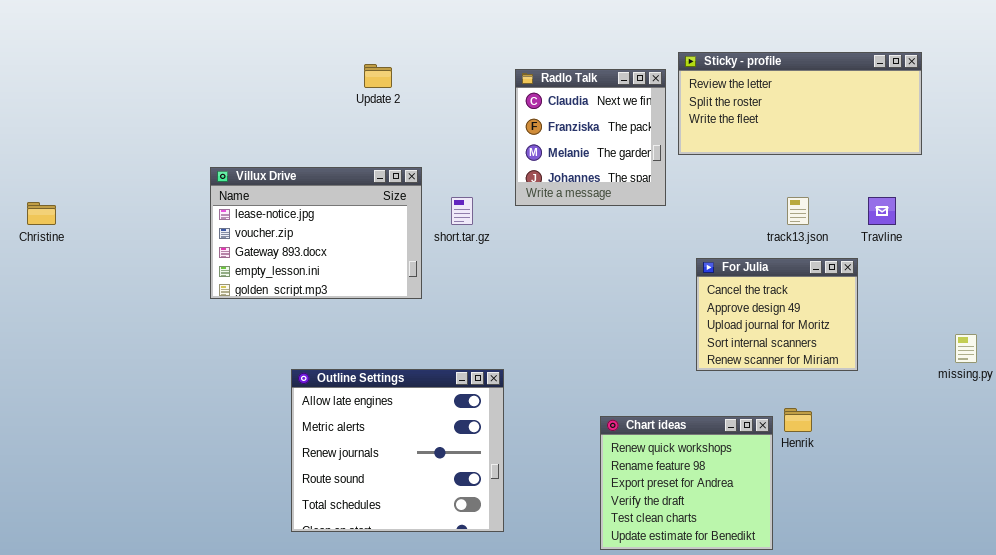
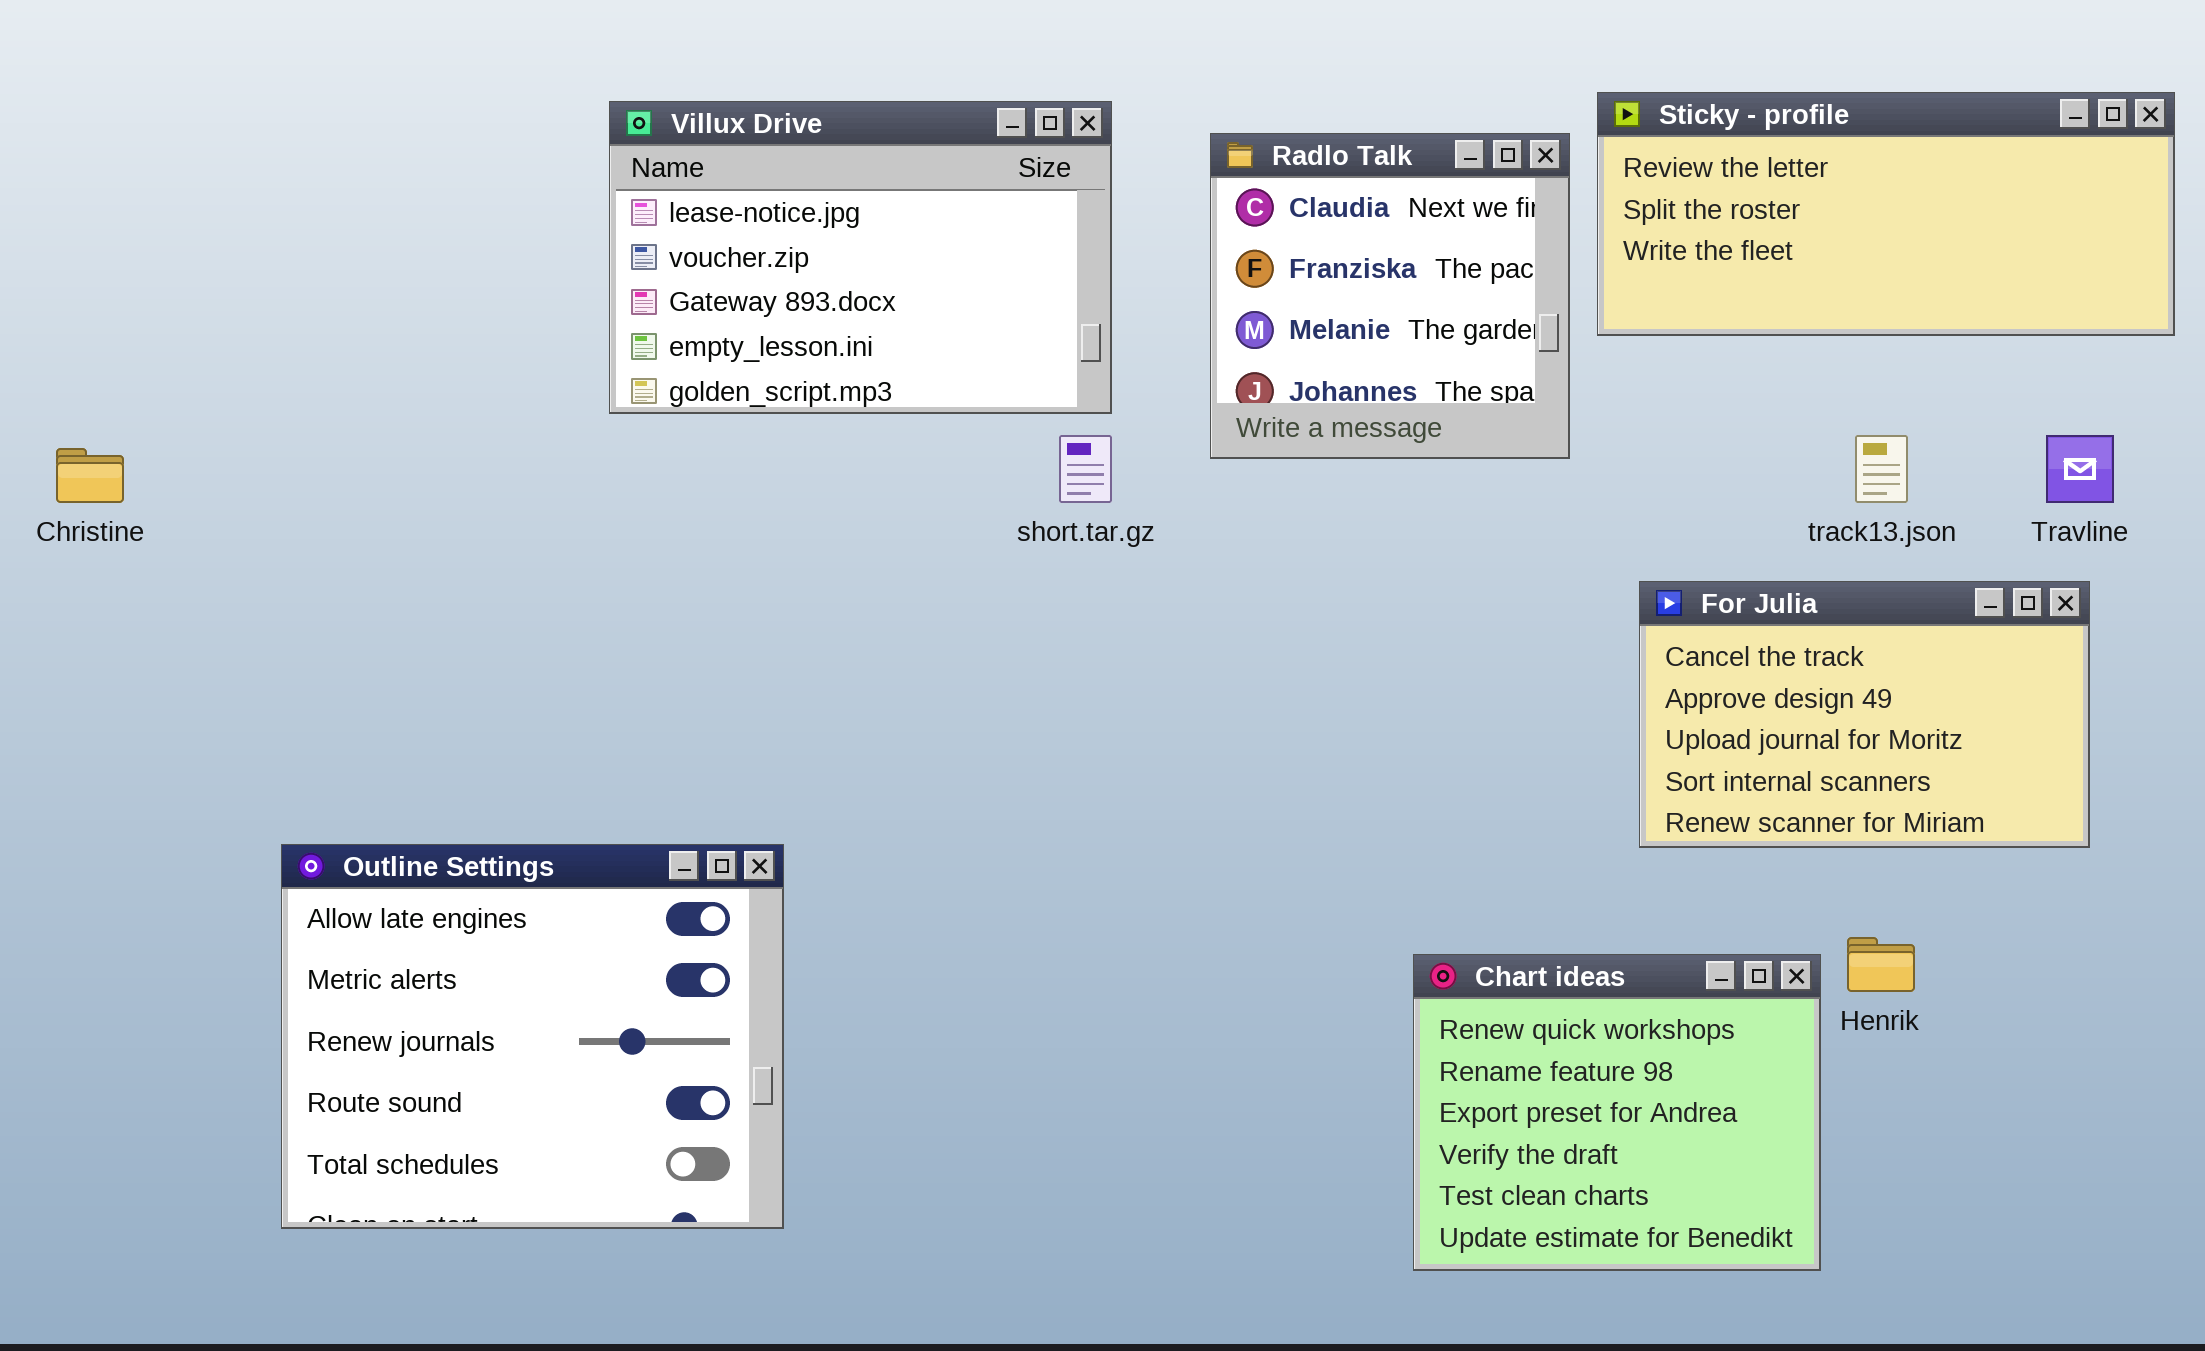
Villux Drive: [210,167,422,299] -> [609,101,1112,414], moved
For Julia: [696,258,858,371] -> [1639,581,2090,848], resized
Outline Settings: [291,369,504,532] -> [281,844,784,1229], moved

